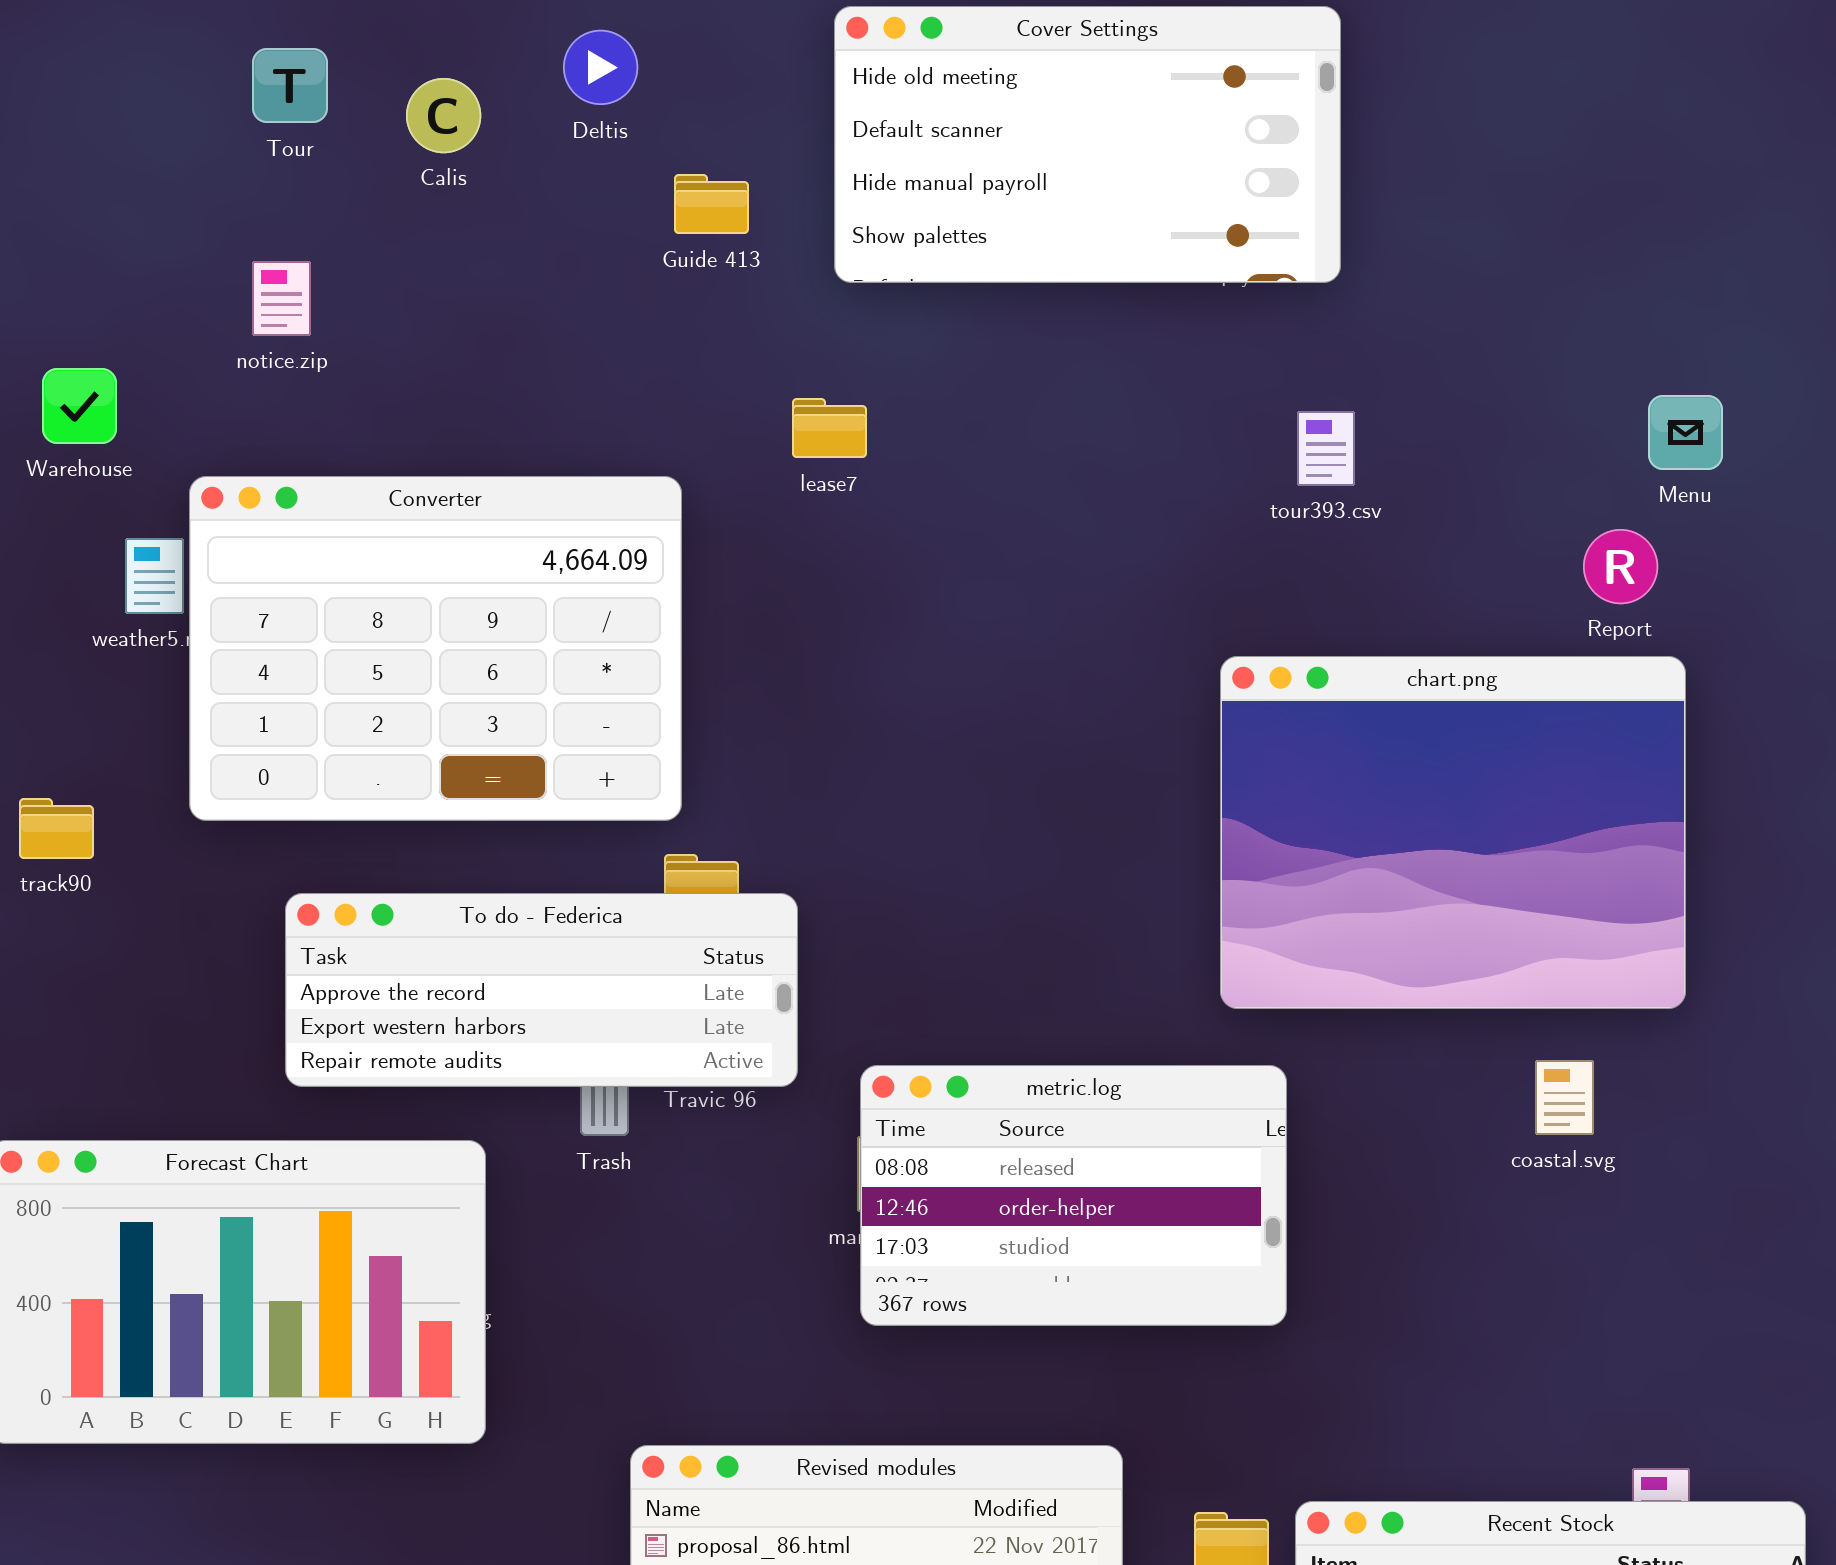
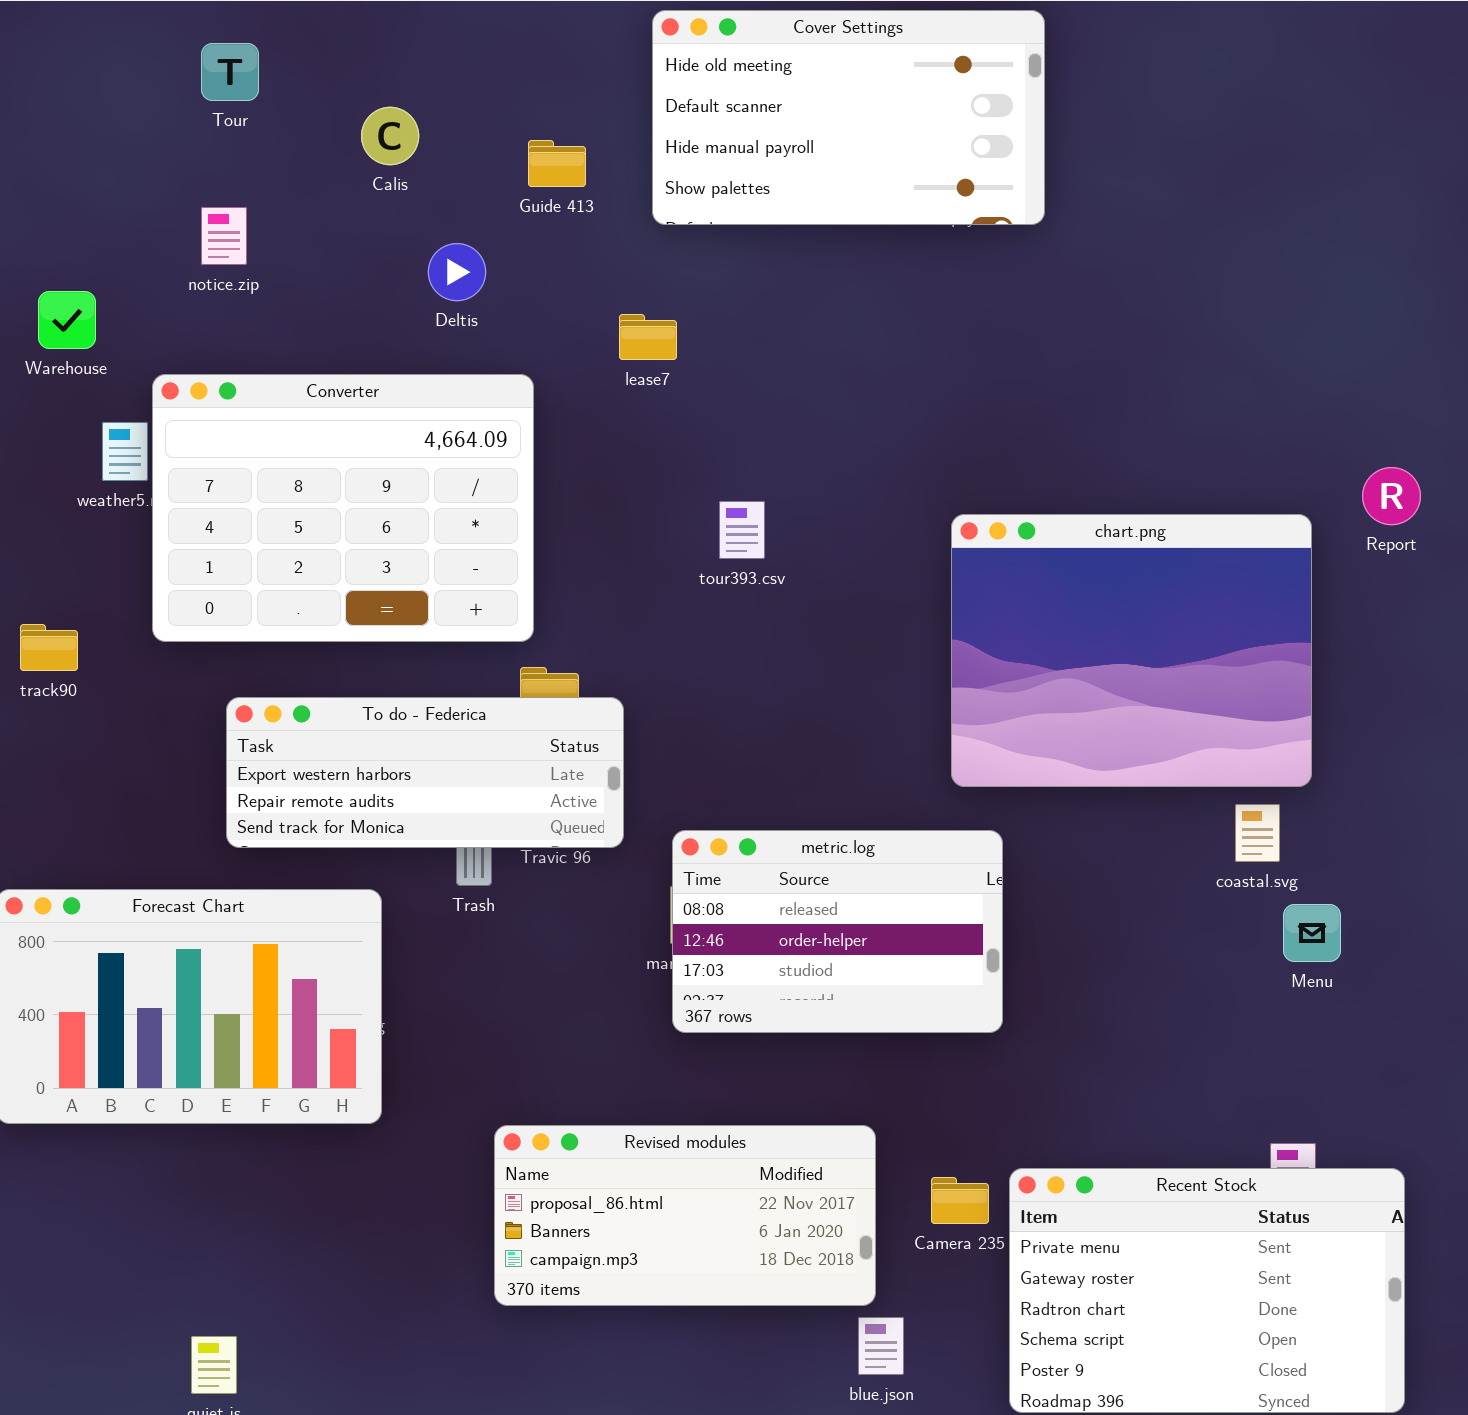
Deltis: [563,30,638,105] -> [428,243,486,301], moved
Calis: [406,78,481,153] -> [361,107,419,165], moved
Menu: [1648,395,1723,470] -> [1283,904,1341,962], moved
tour393.csv: [1297,411,1355,486] -> [719,501,765,559], moved
Report: [1583,529,1658,604] -> [1362,467,1421,525], moved
To do - Federica: [285,893,798,1087] -> [226,697,624,848], scrolled down 1 row
coastal.svg: [1535,1060,1594,1135] -> [1235,804,1280,862], moved

